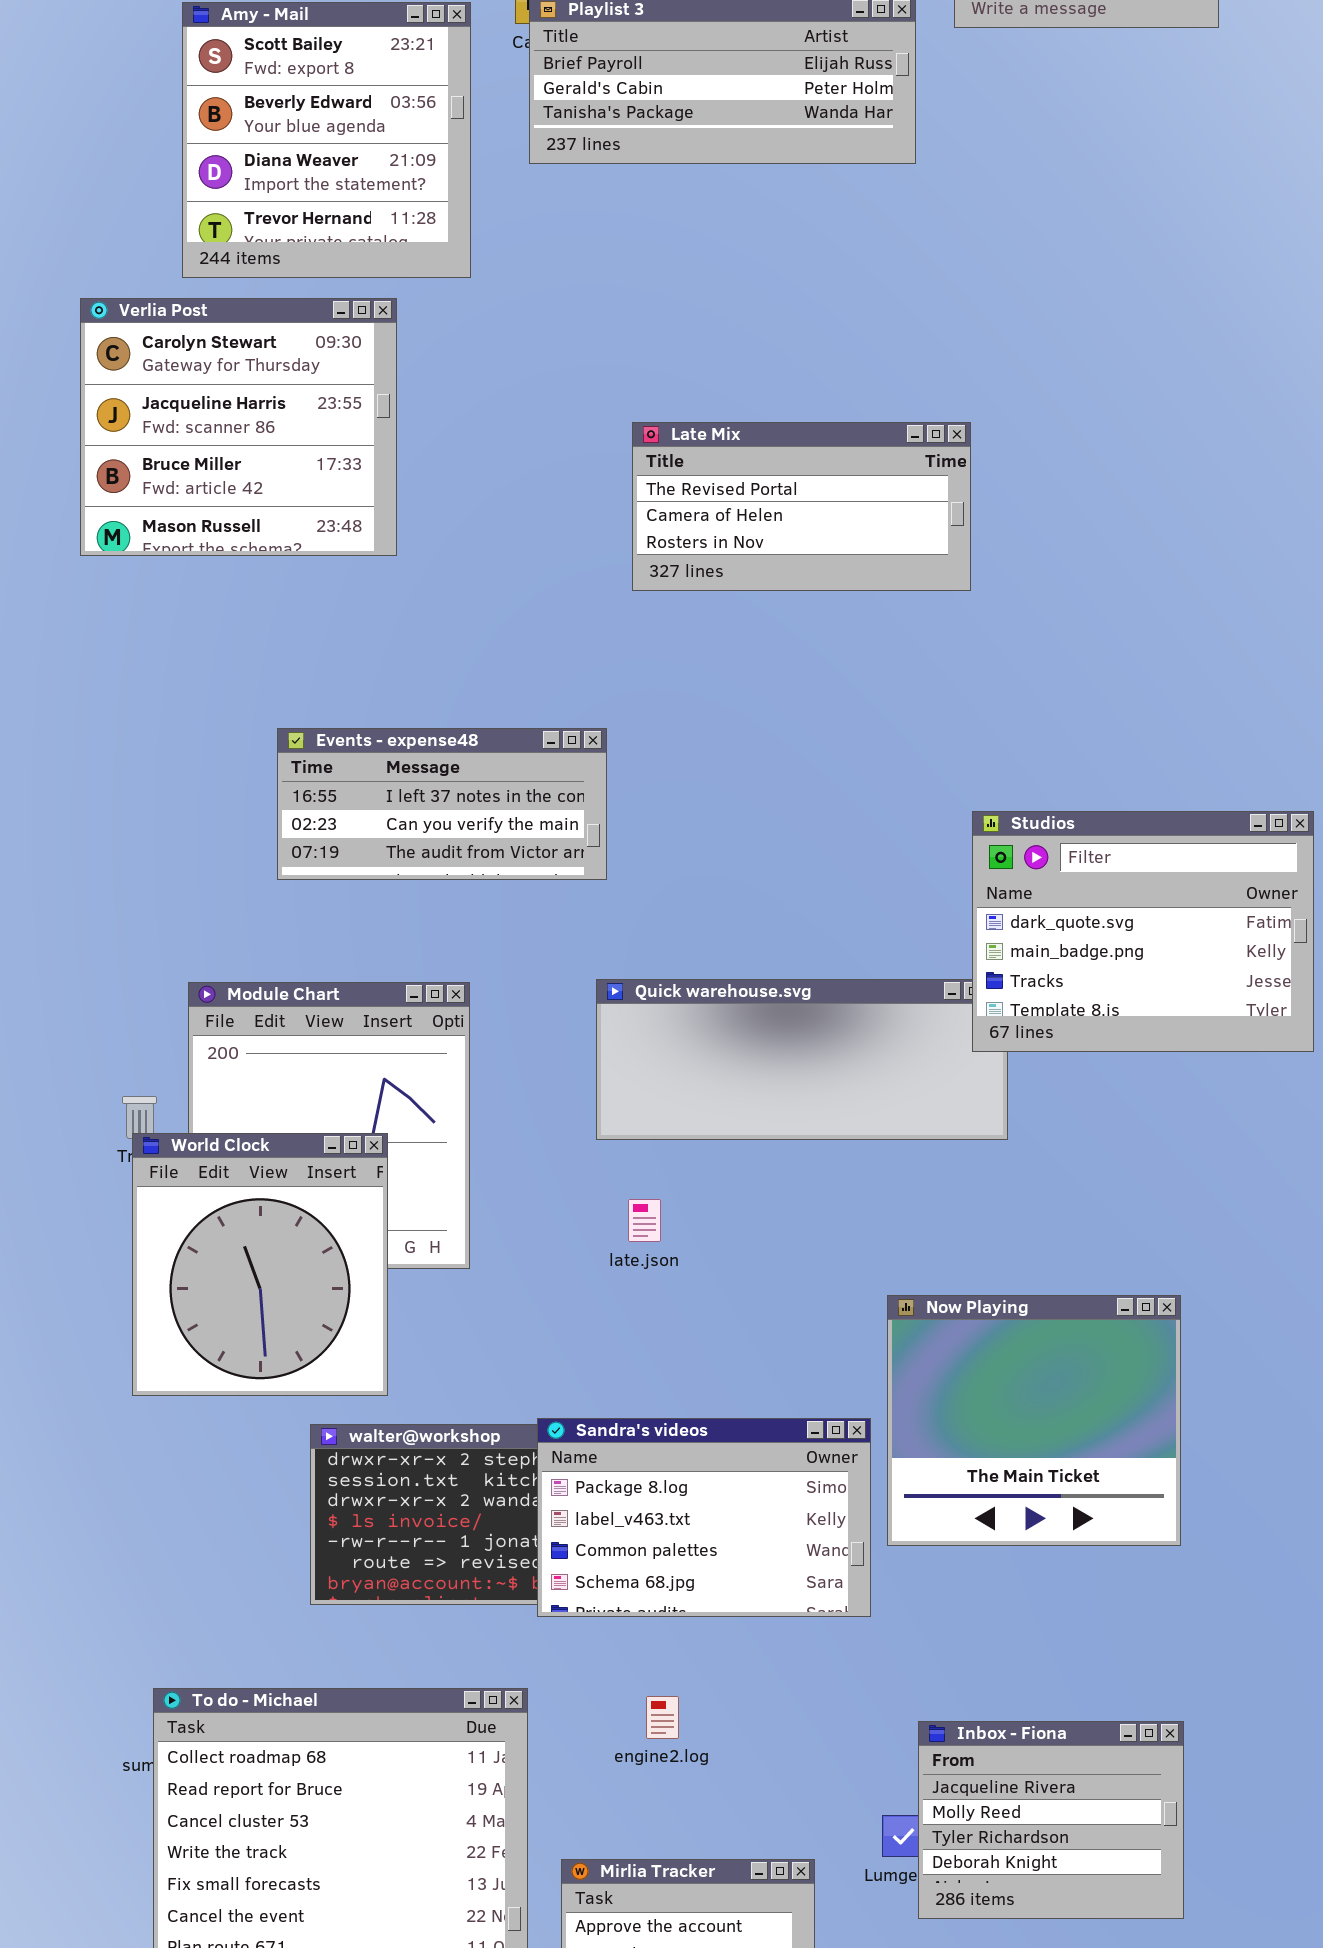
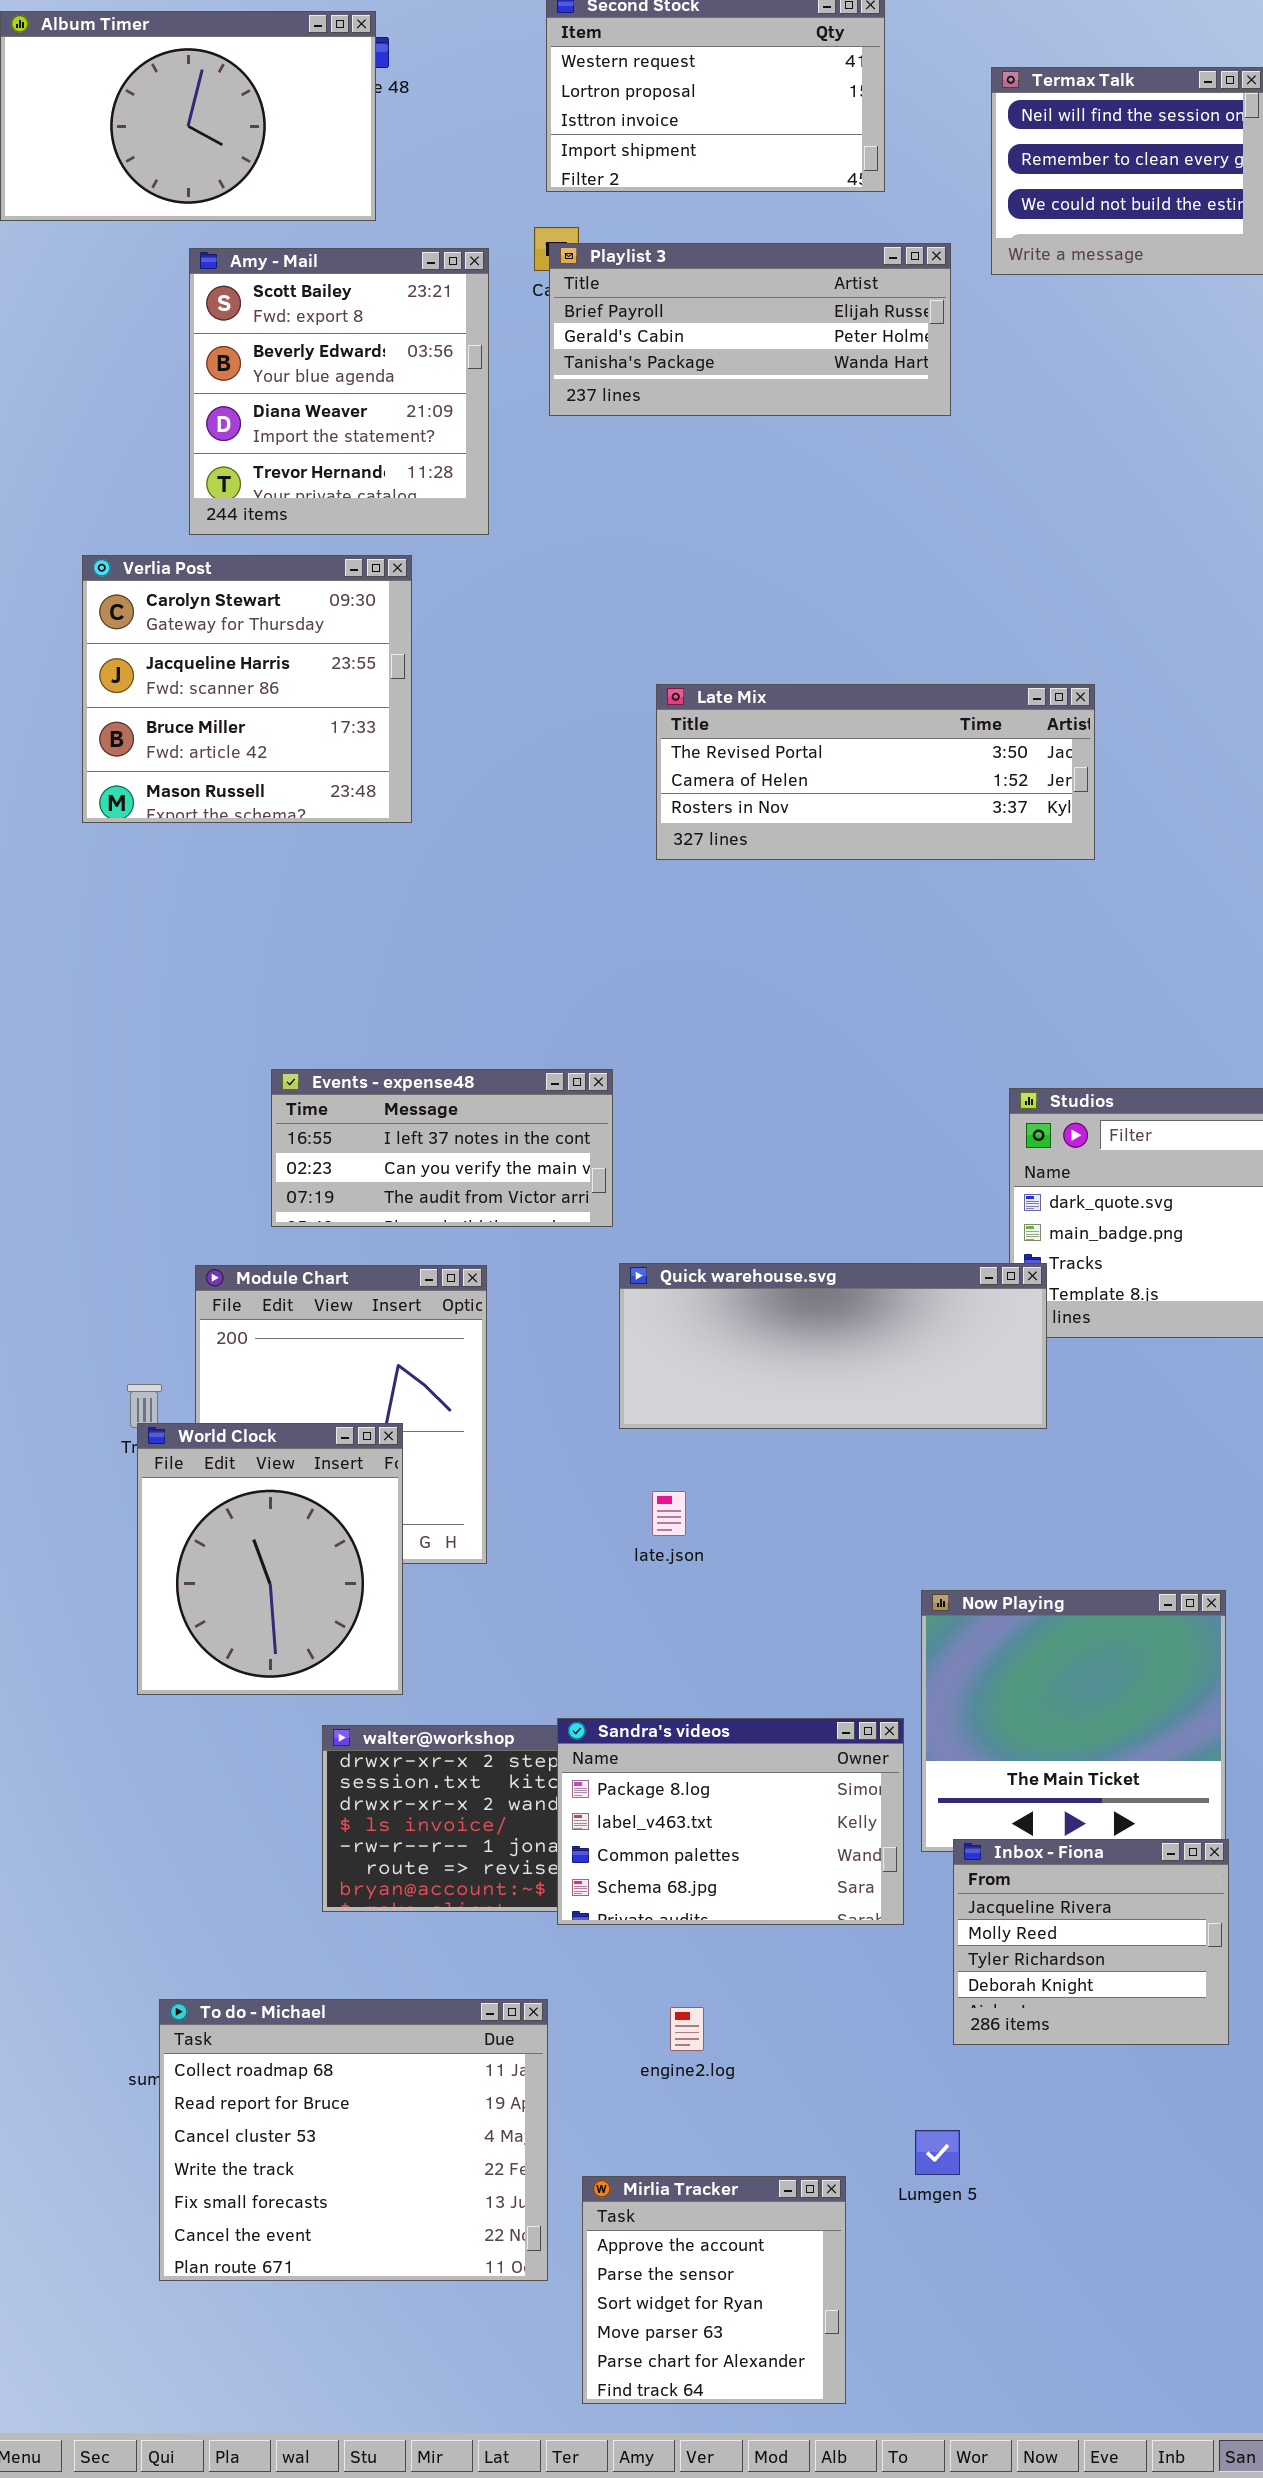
Late Mix: [632,422,971,591] -> [656,684,1095,860], resized
Events - expense48: [277,728,607,880] -> [271,1069,613,1227], moved
Quick warehouse.svg: [596,979,1008,1140] -> [619,1263,1047,1429], raised
Inbox - Fiona: [918,1721,1184,1919] -> [953,1839,1229,2045], moved

